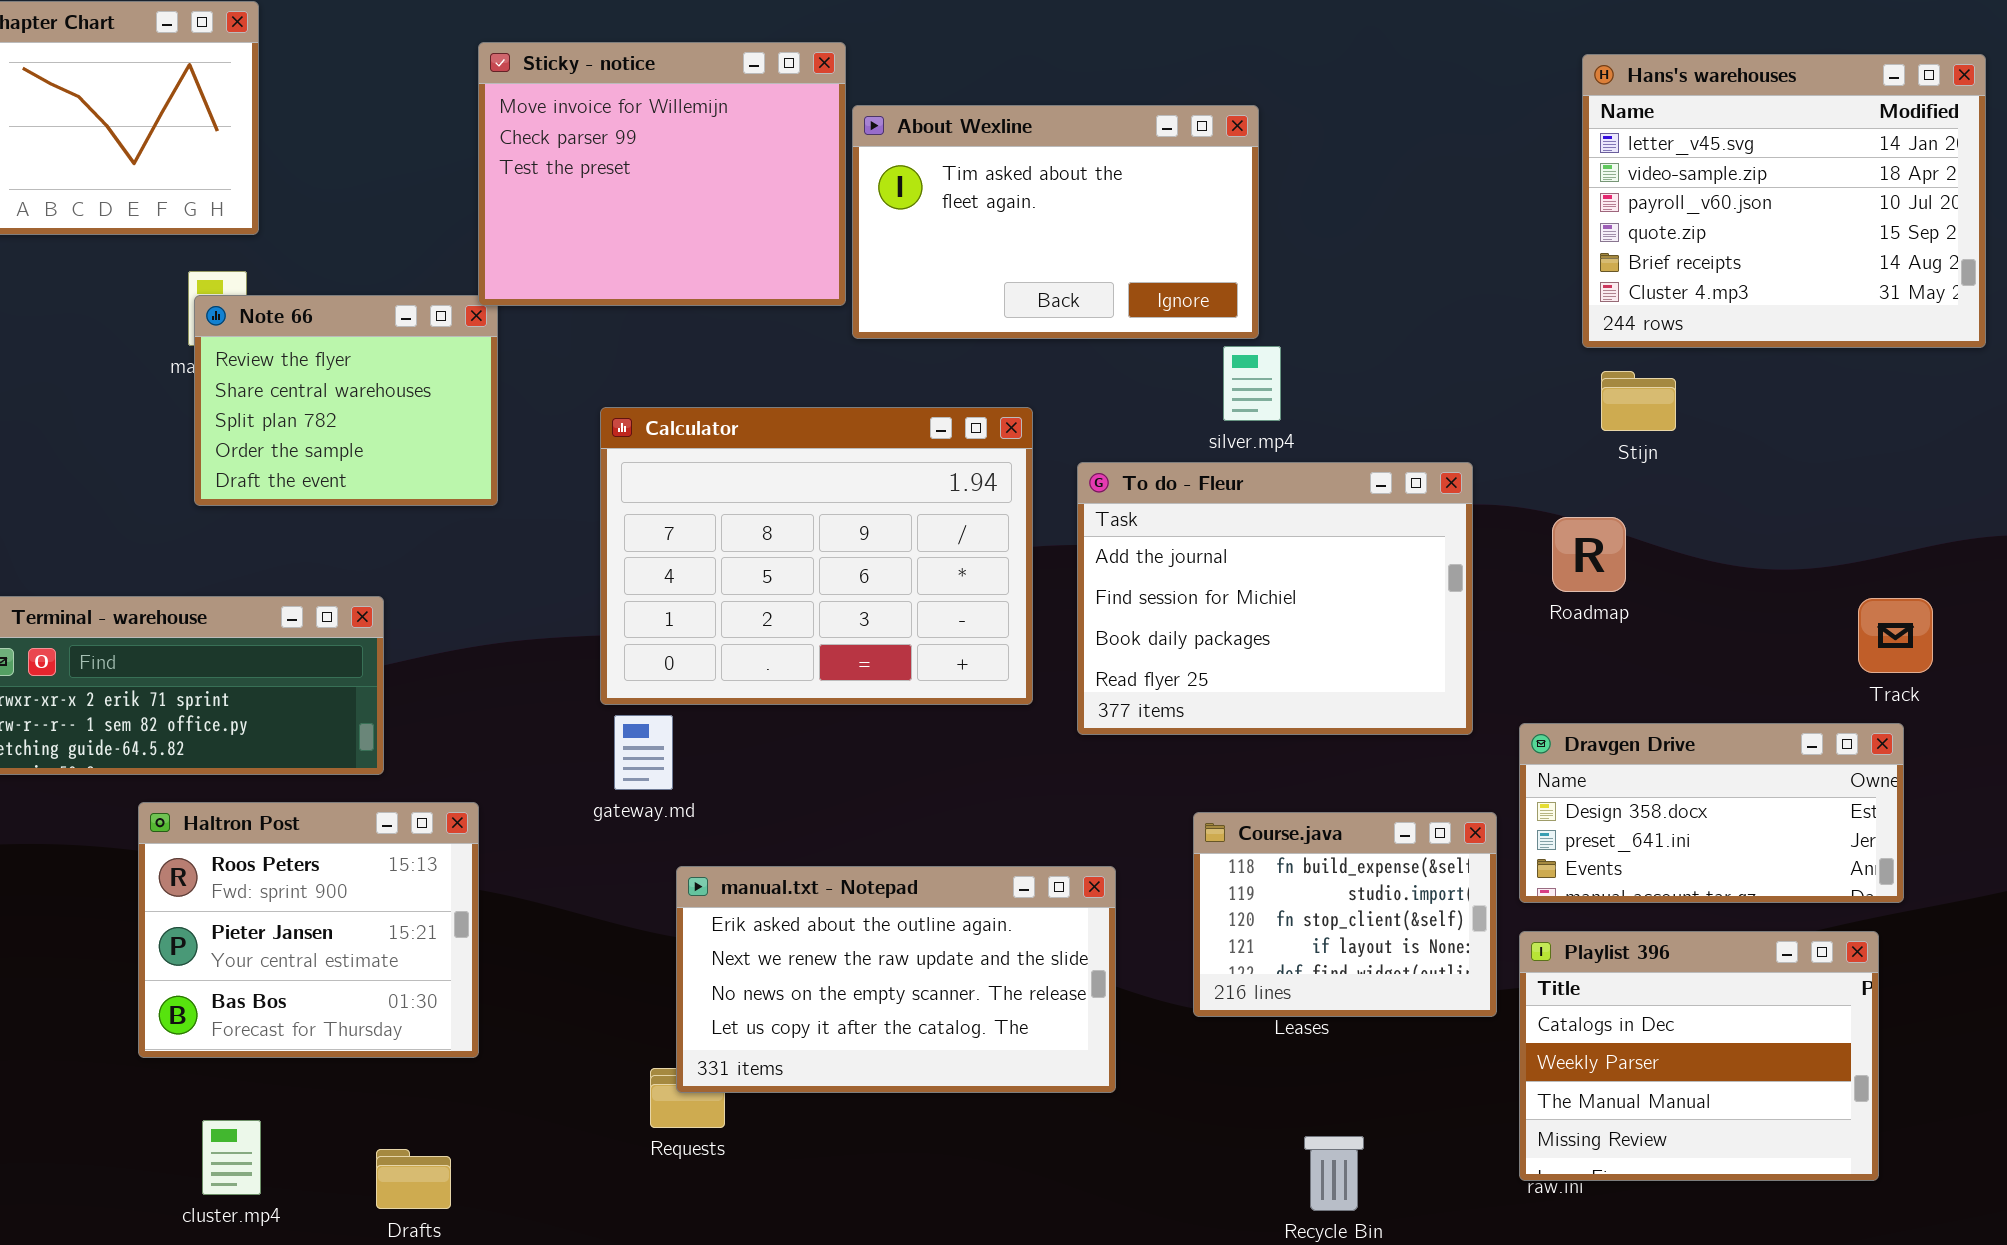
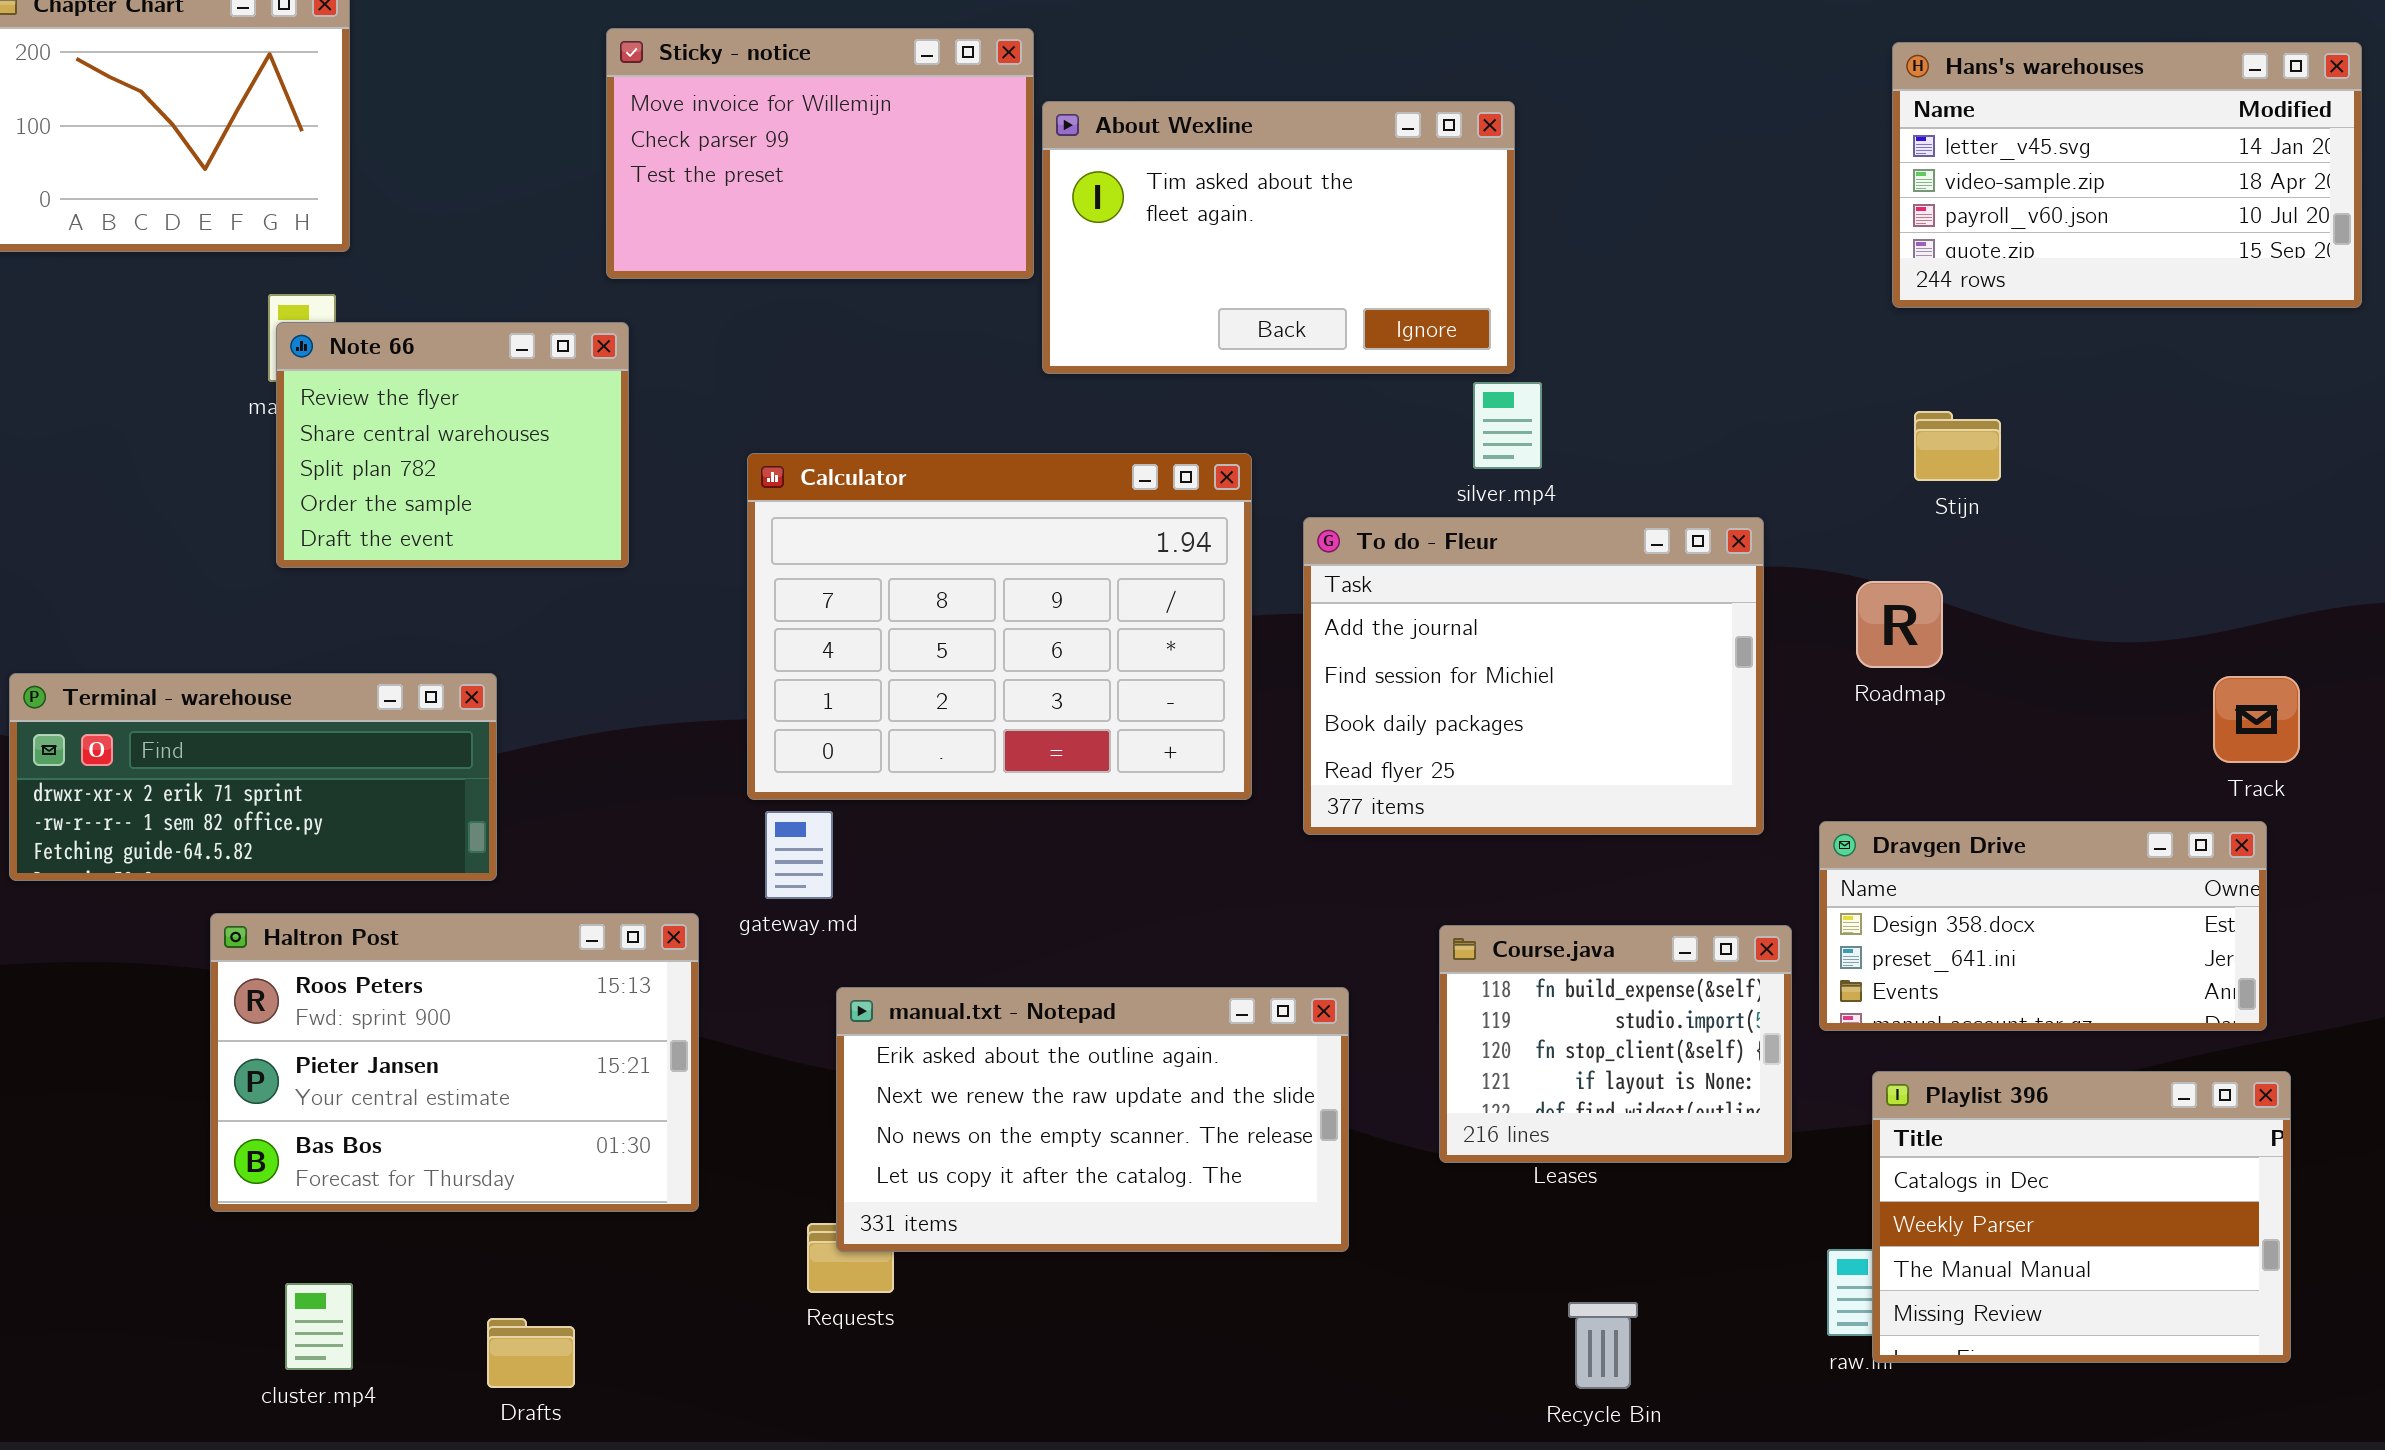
Sticky - notice: [478,42,846,306] -> [606,28,1034,279], resized
Hans's warehouses: [1582,54,1986,348] -> [1892,42,2362,308], resized
Haltron Post: [138,802,479,1058] -> [210,913,699,1212], resized
Playlist 396: [1519,931,1879,1181] -> [1872,1071,2291,1363], moved

